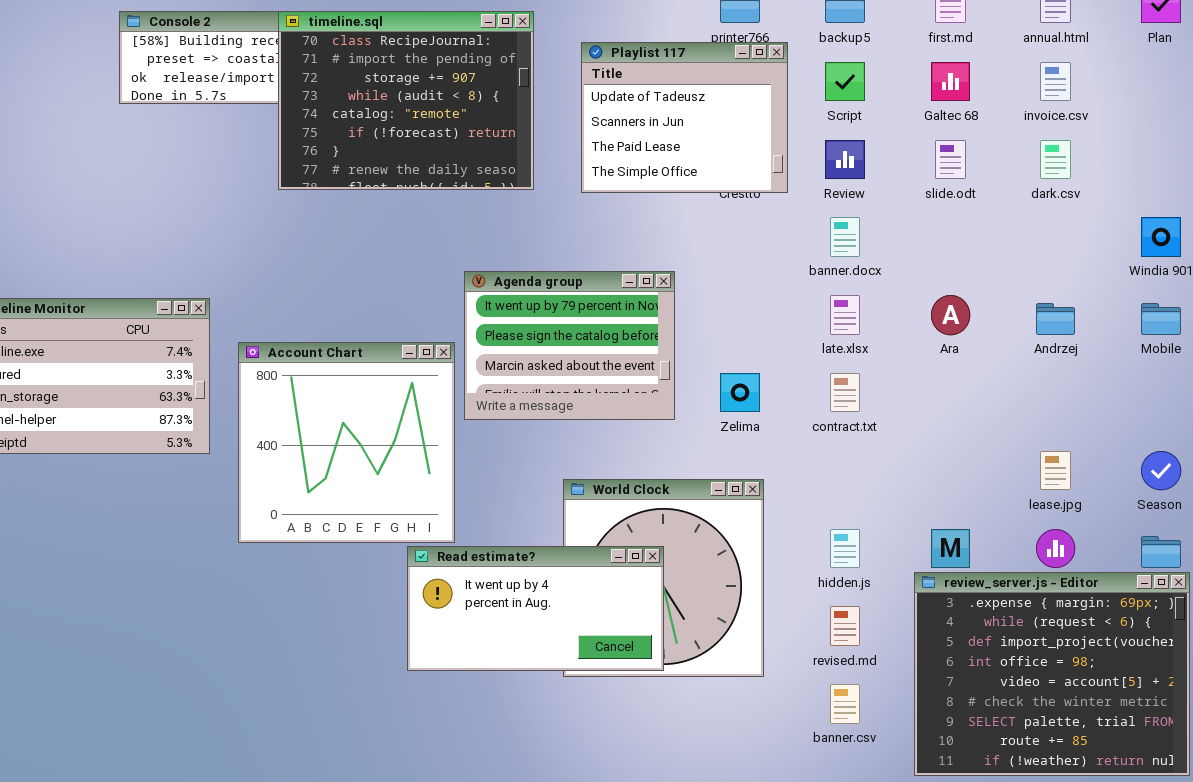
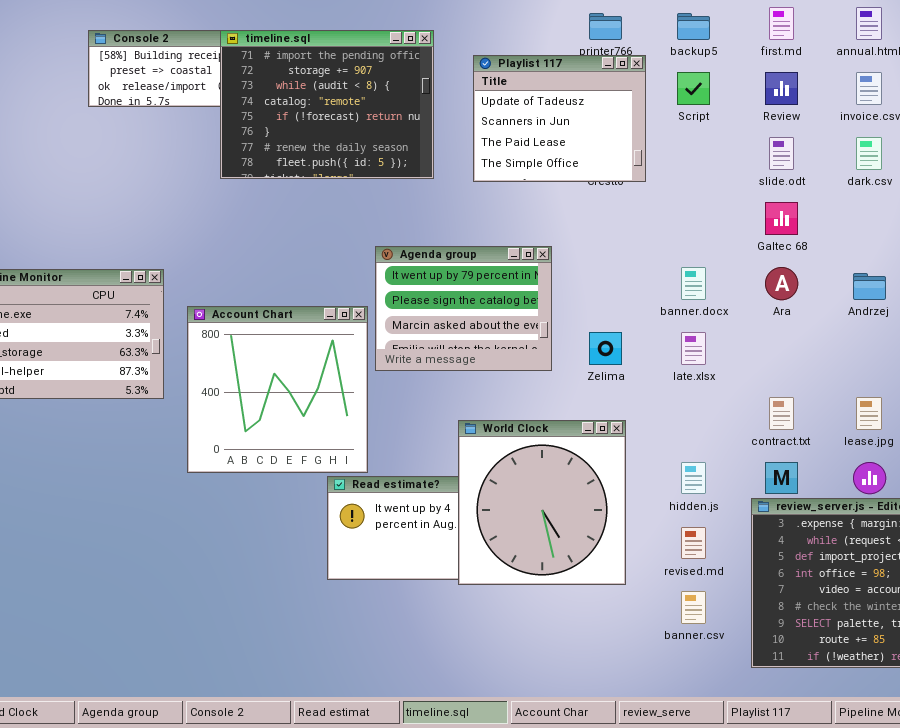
timeline.sql: [278,11,534,190] -> [220,30,434,179], scrolled down 1 row
Galtec 68: [931,62,970,101] -> [765,202,798,235], moved
Review: [825,140,865,179] -> [765,72,798,105], moved
banner.docx: [830,217,860,257] -> [681,267,706,300], moved
late.xlsx: [830,295,860,335] -> [681,332,706,365], moved
contract.txt: [830,373,860,412] -> [769,397,794,430], moved
World Clock: [563,479,764,677] -> [458,420,626,585], raised

